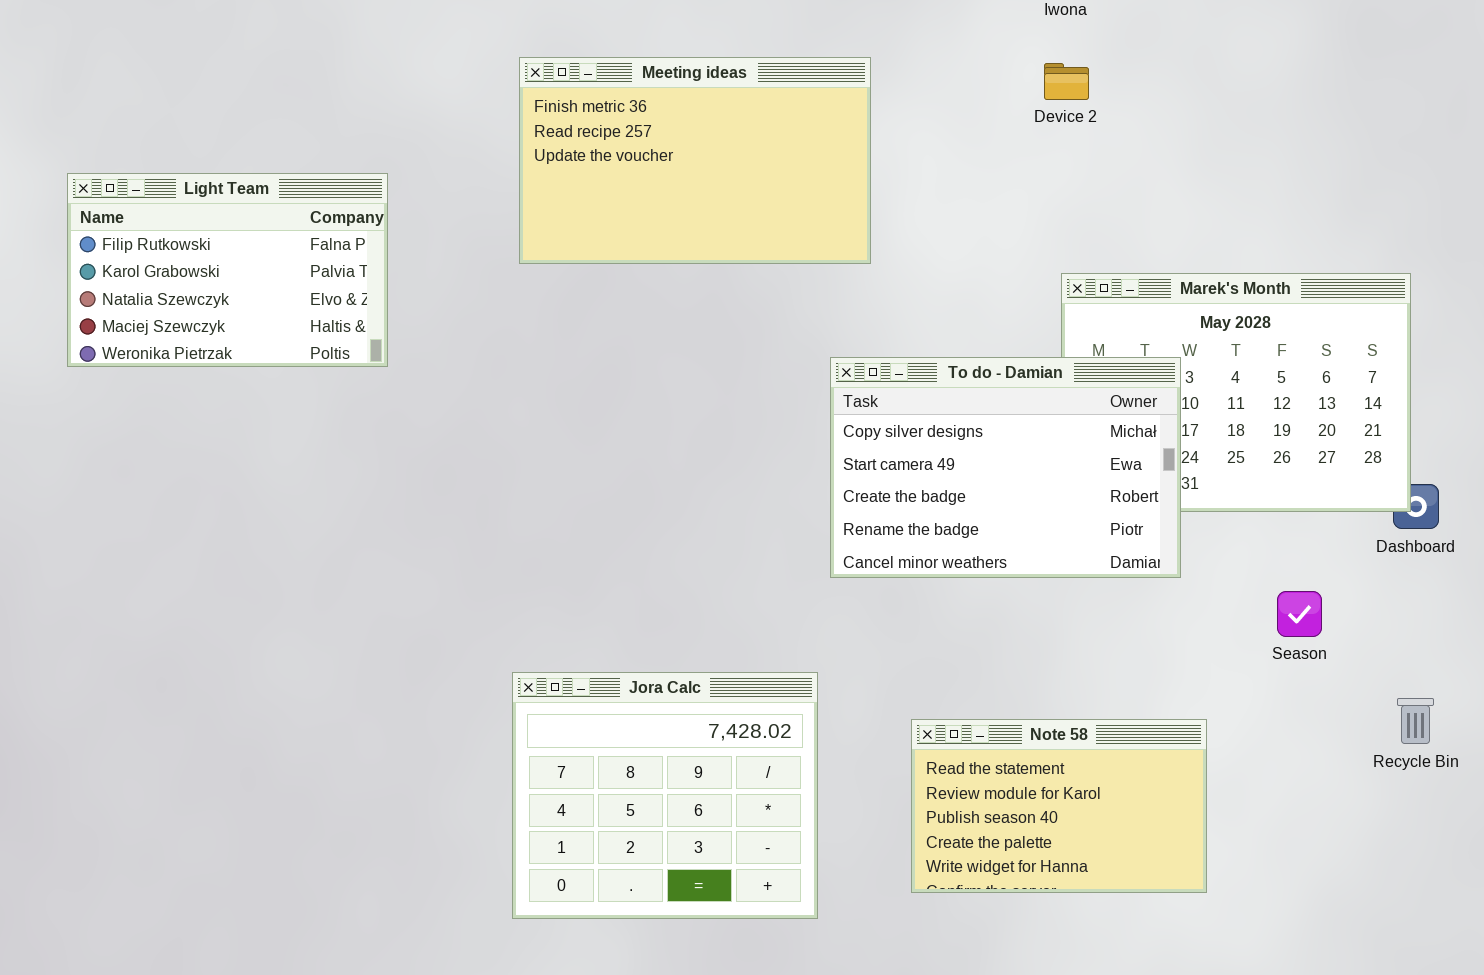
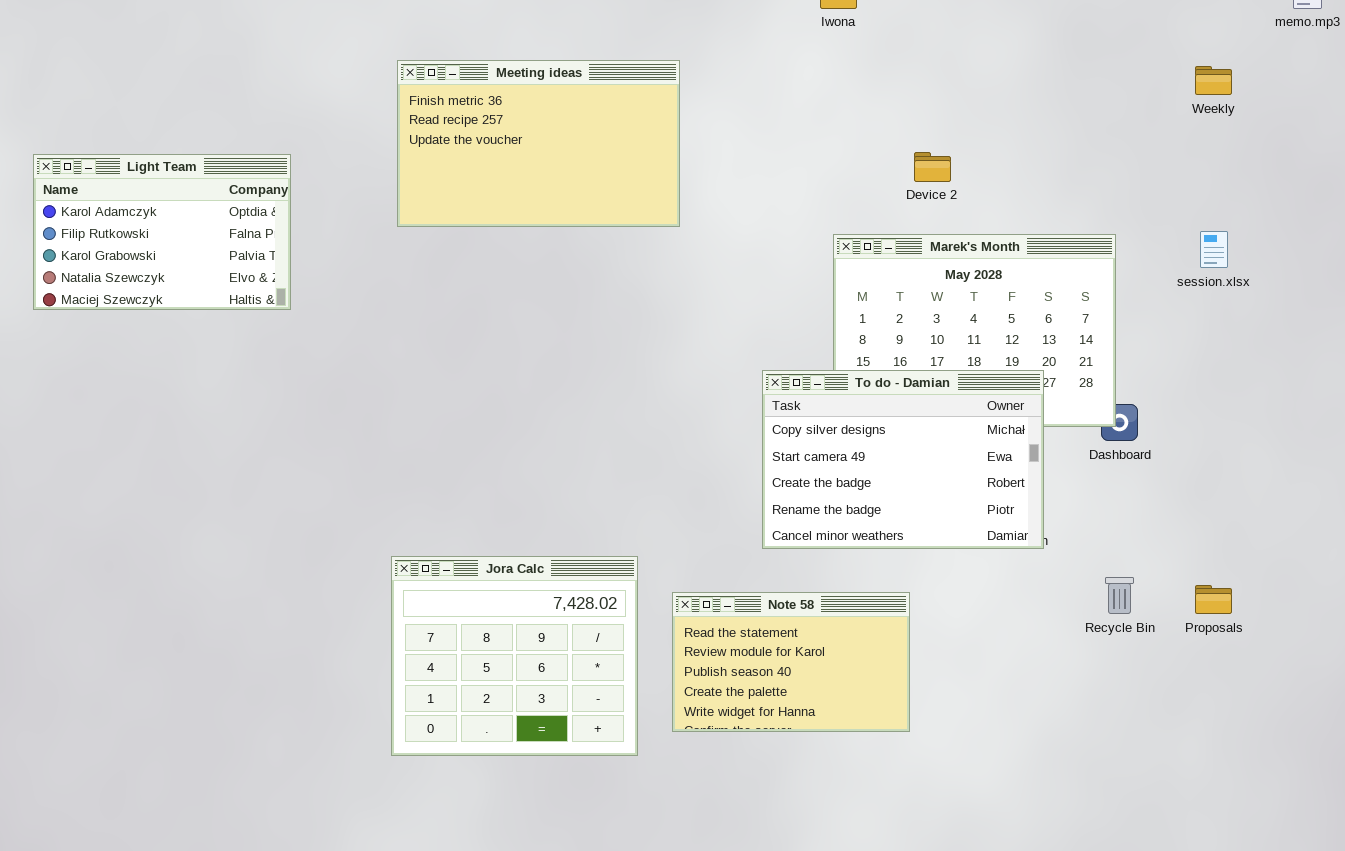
Device 2: [1044,63,1089,100] -> [914,152,951,182], moved
Light Team: [67,173,388,367] -> [33,154,291,310], scrolled up 1 row
To do - Damian: [830,357,1181,578] -> [762,370,1044,549], moved
Note 58: [911,719,1207,893] -> [672,592,910,732], moved

